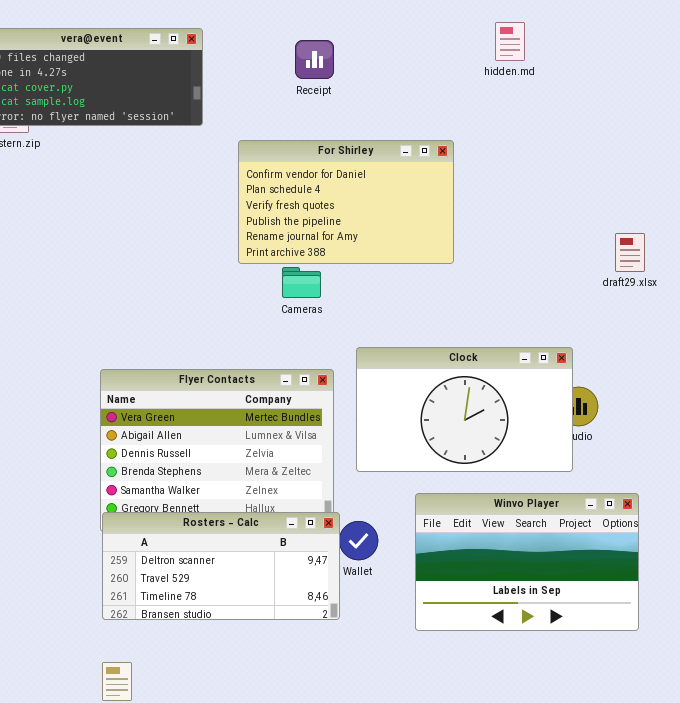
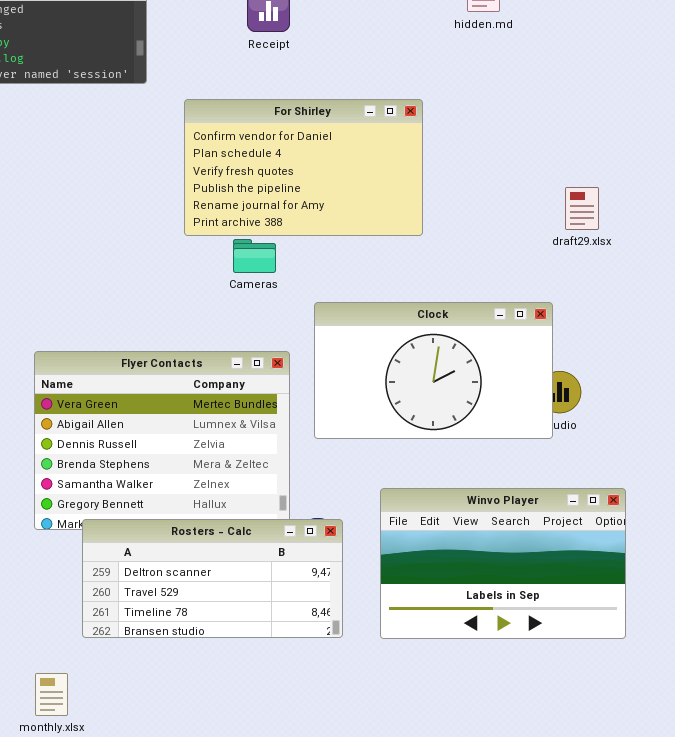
draft29.xlsx: [615,233,645,272] -> [565,187,599,230], moved
Clock: [356,347,573,472] -> [314,302,553,439], moved
Rosters - Calc: [102,512,340,620] -> [82,519,343,638], moved

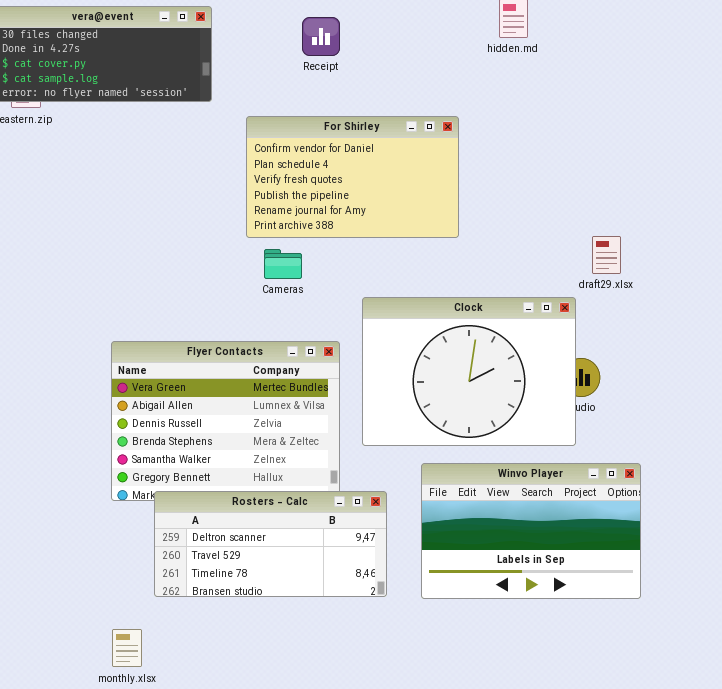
draft29.xlsx: [565,187,599,230] -> [592,236,621,274], moved
Cameras: [233,239,276,273] -> [264,249,302,279], moved
Clock: [314,302,553,439] -> [362,297,576,446], resized

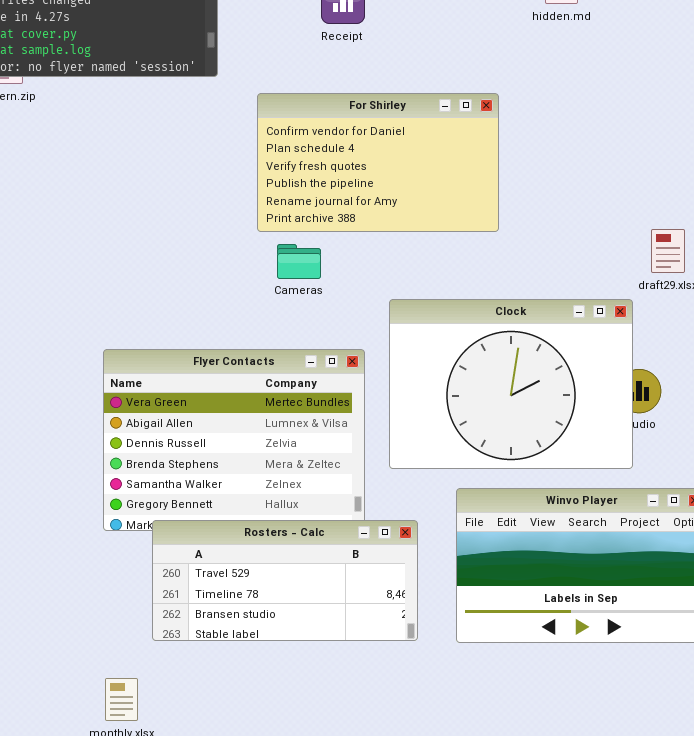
Rosters - Calc: [154,491,387,597] -> [152,520,418,641], scrolled down 1 row

